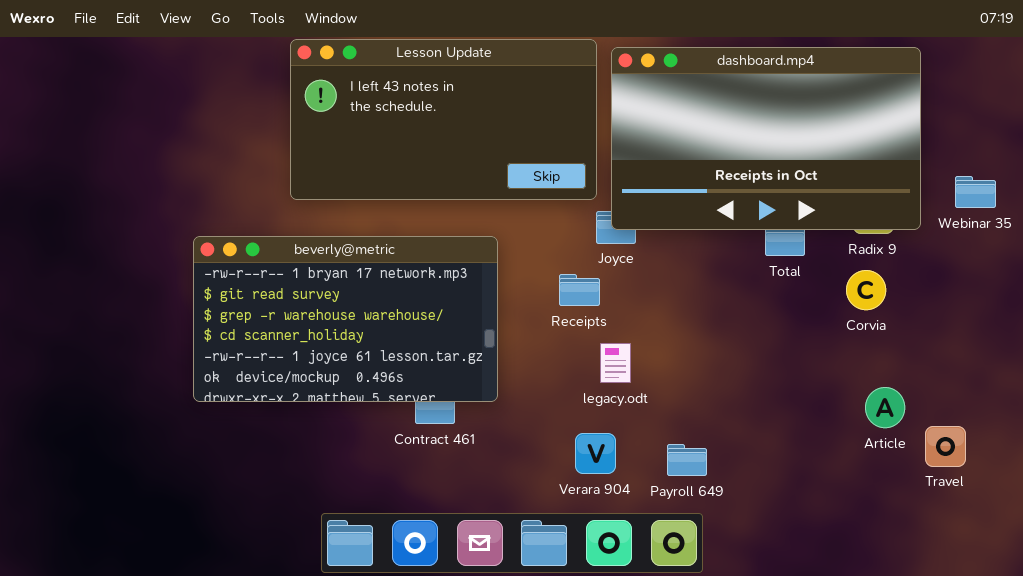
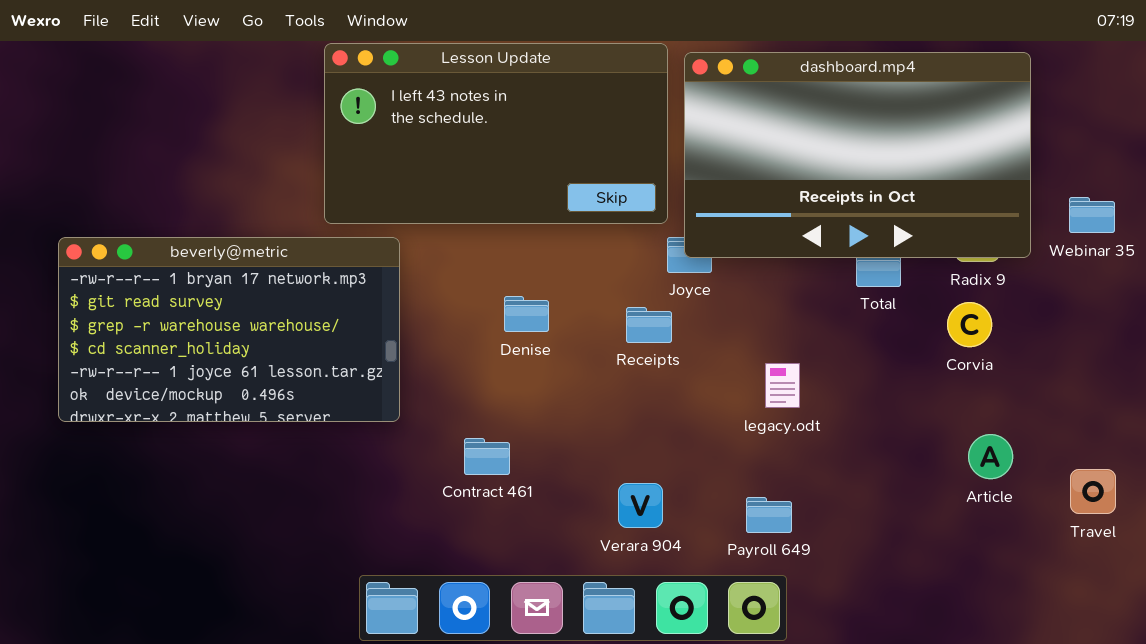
beverly@metric: [193,236,498,402] -> [58,237,400,422], moved
legacy.odt: [600,343,631,383] -> [765,363,800,408], moved
Travel: [925,426,966,467] -> [1070,469,1116,514], moved
Verara 904: [575,433,616,474] -> [618,483,663,528], moved

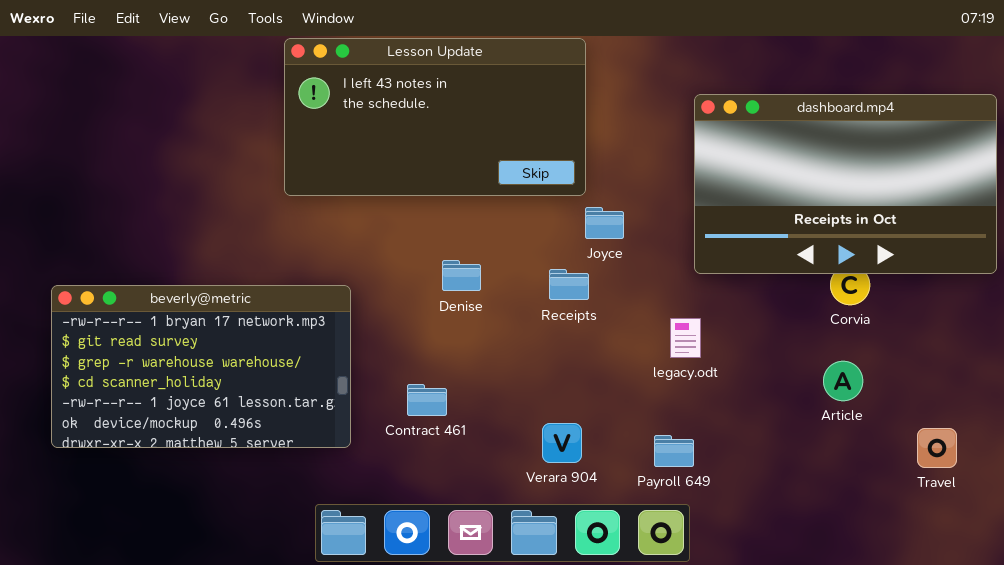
dashboard.mp4: [684,52,1031,258] -> [694,94,997,274], moved
beverly@metric: [58,237,400,422] -> [51,285,351,448], moved
Article: [968,434,1013,479] -> [823,361,863,401], moved
Travel: [1070,469,1116,514] -> [917,428,957,468], moved

